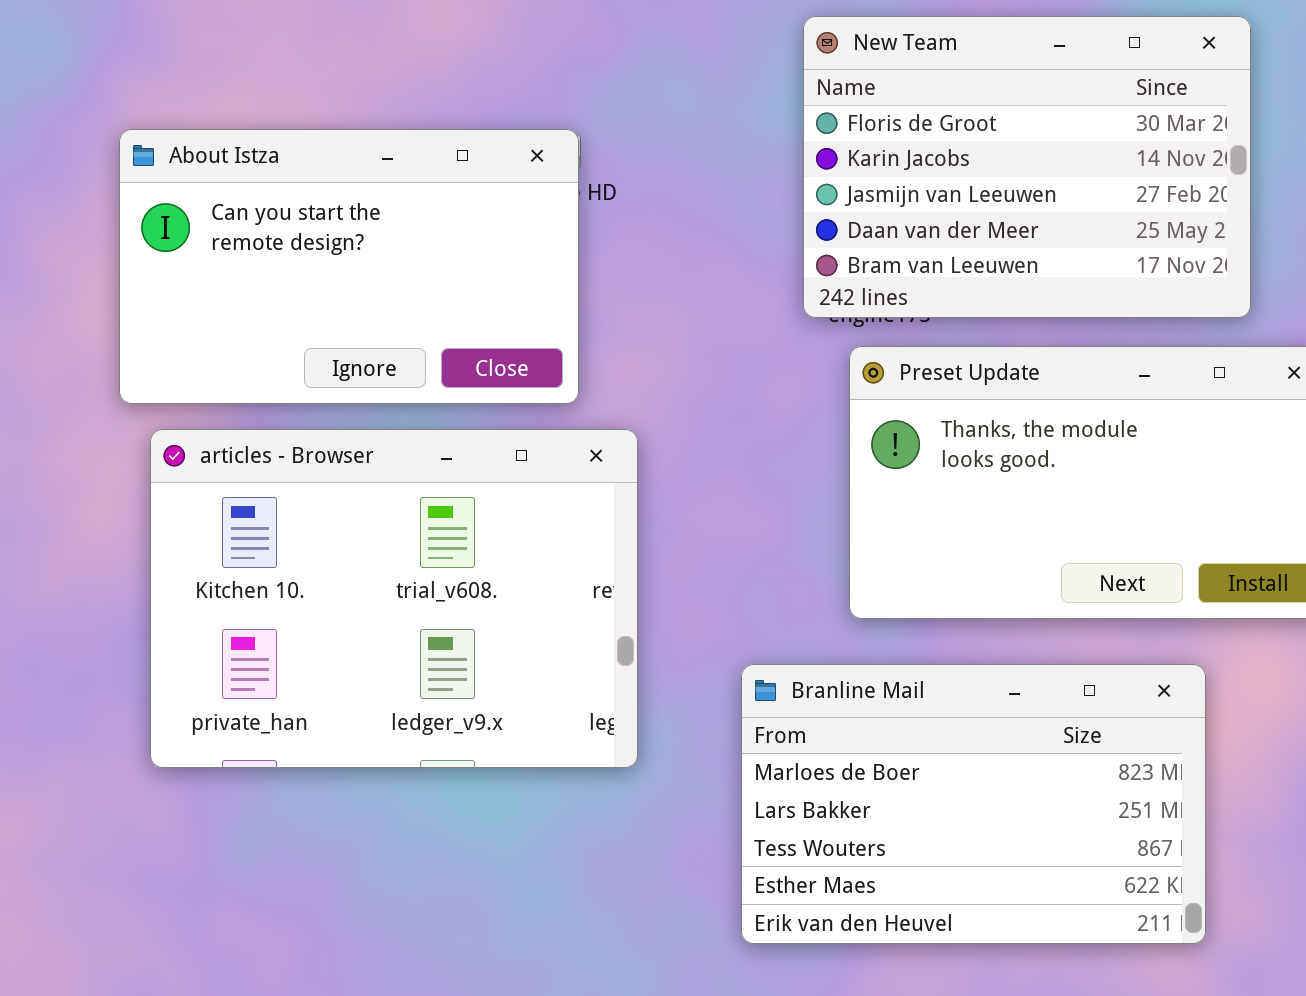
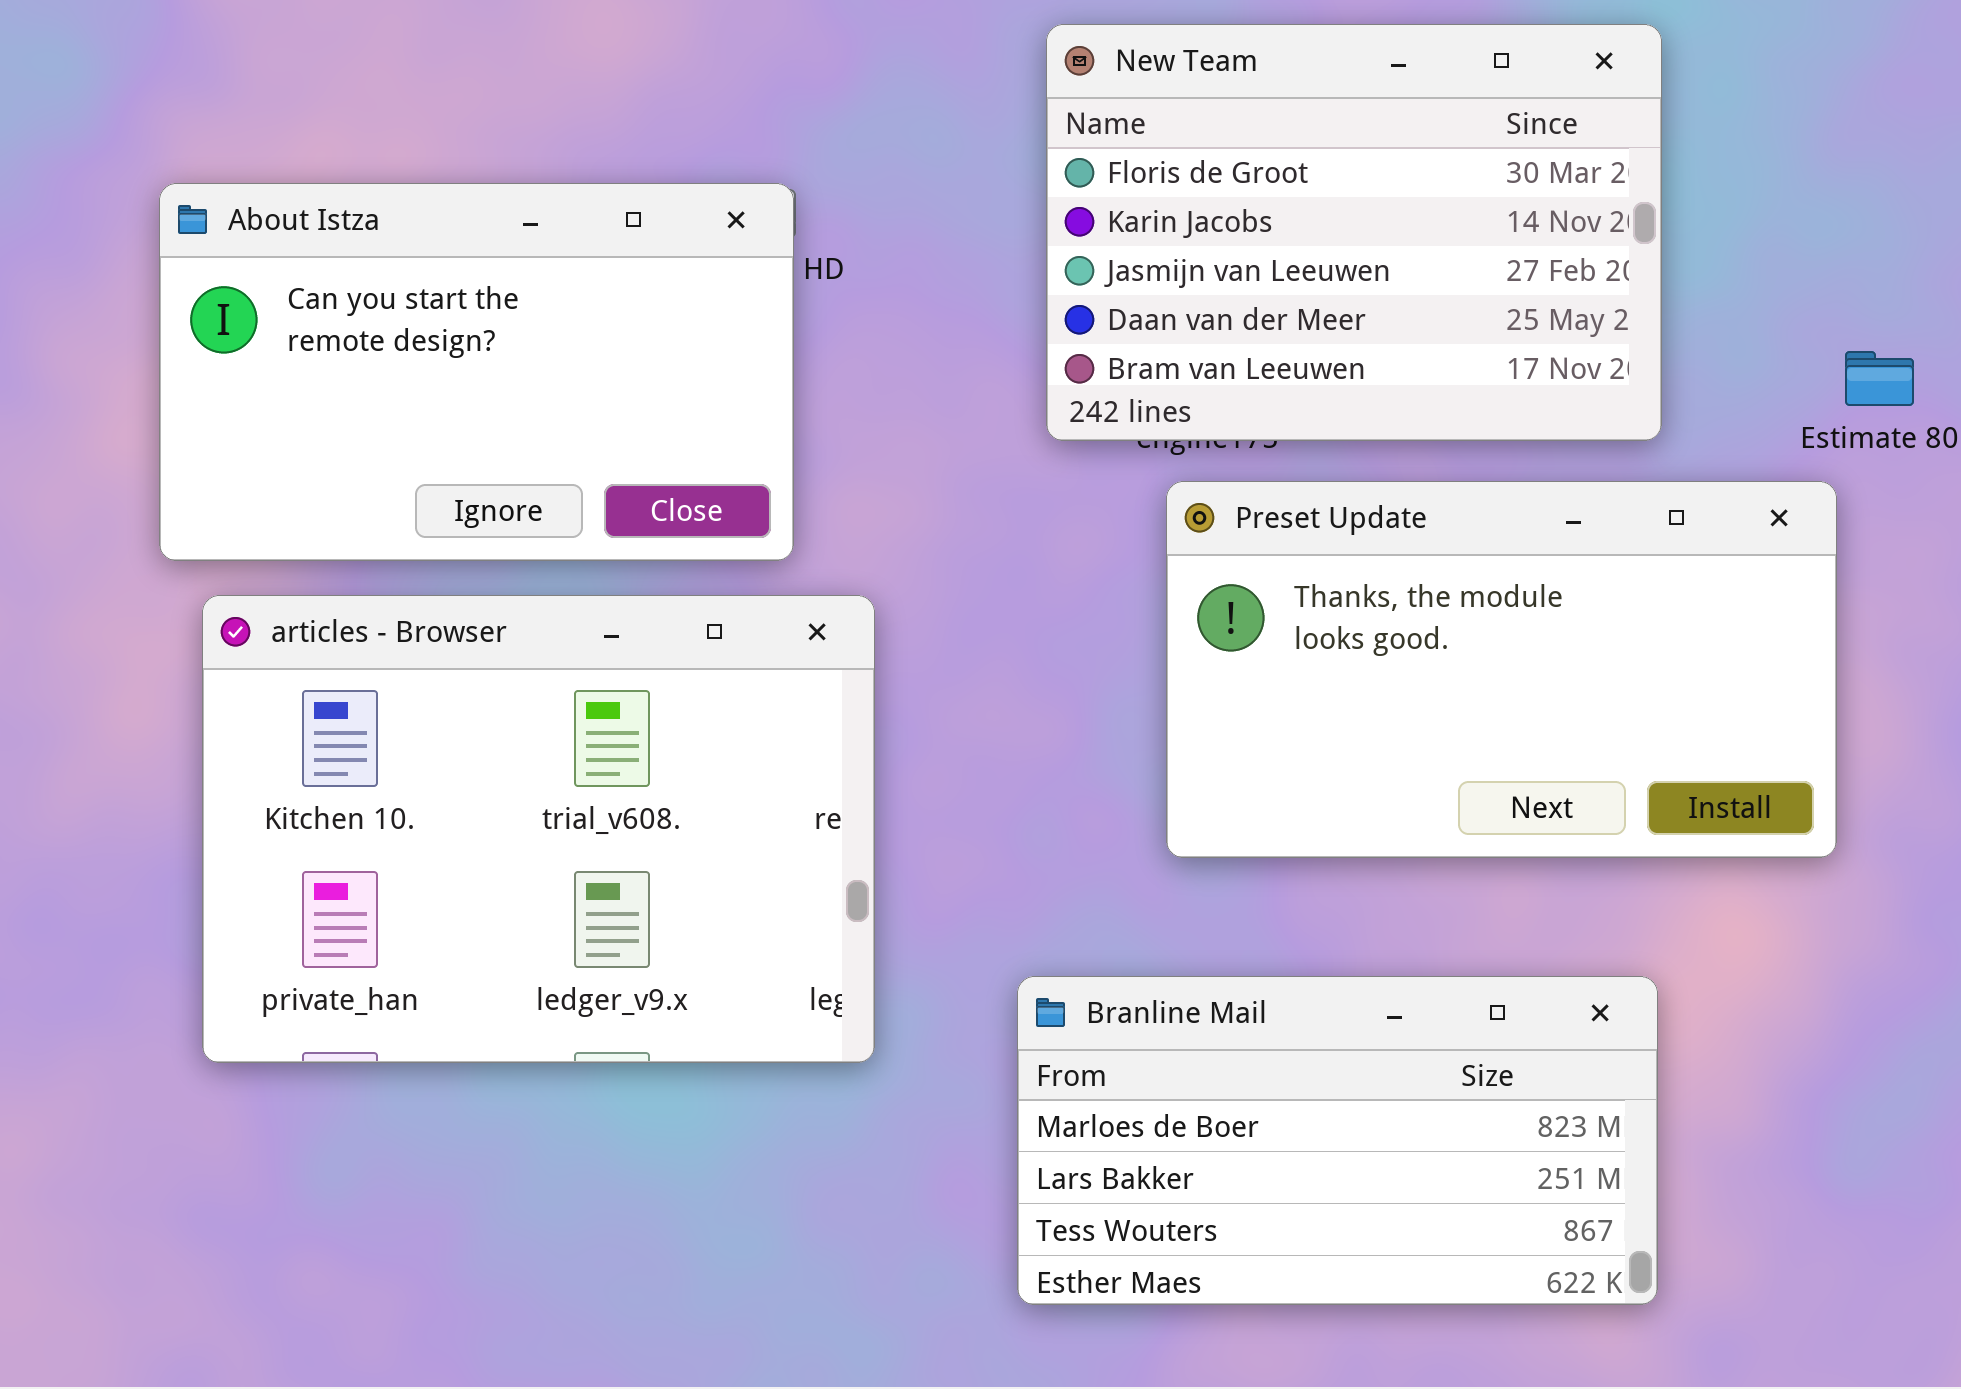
New Team: [803,16,1251,318] -> [1046,24,1662,441], moved
Branline Mail: [741,664,1206,944] -> [1017,976,1658,1305], resized

